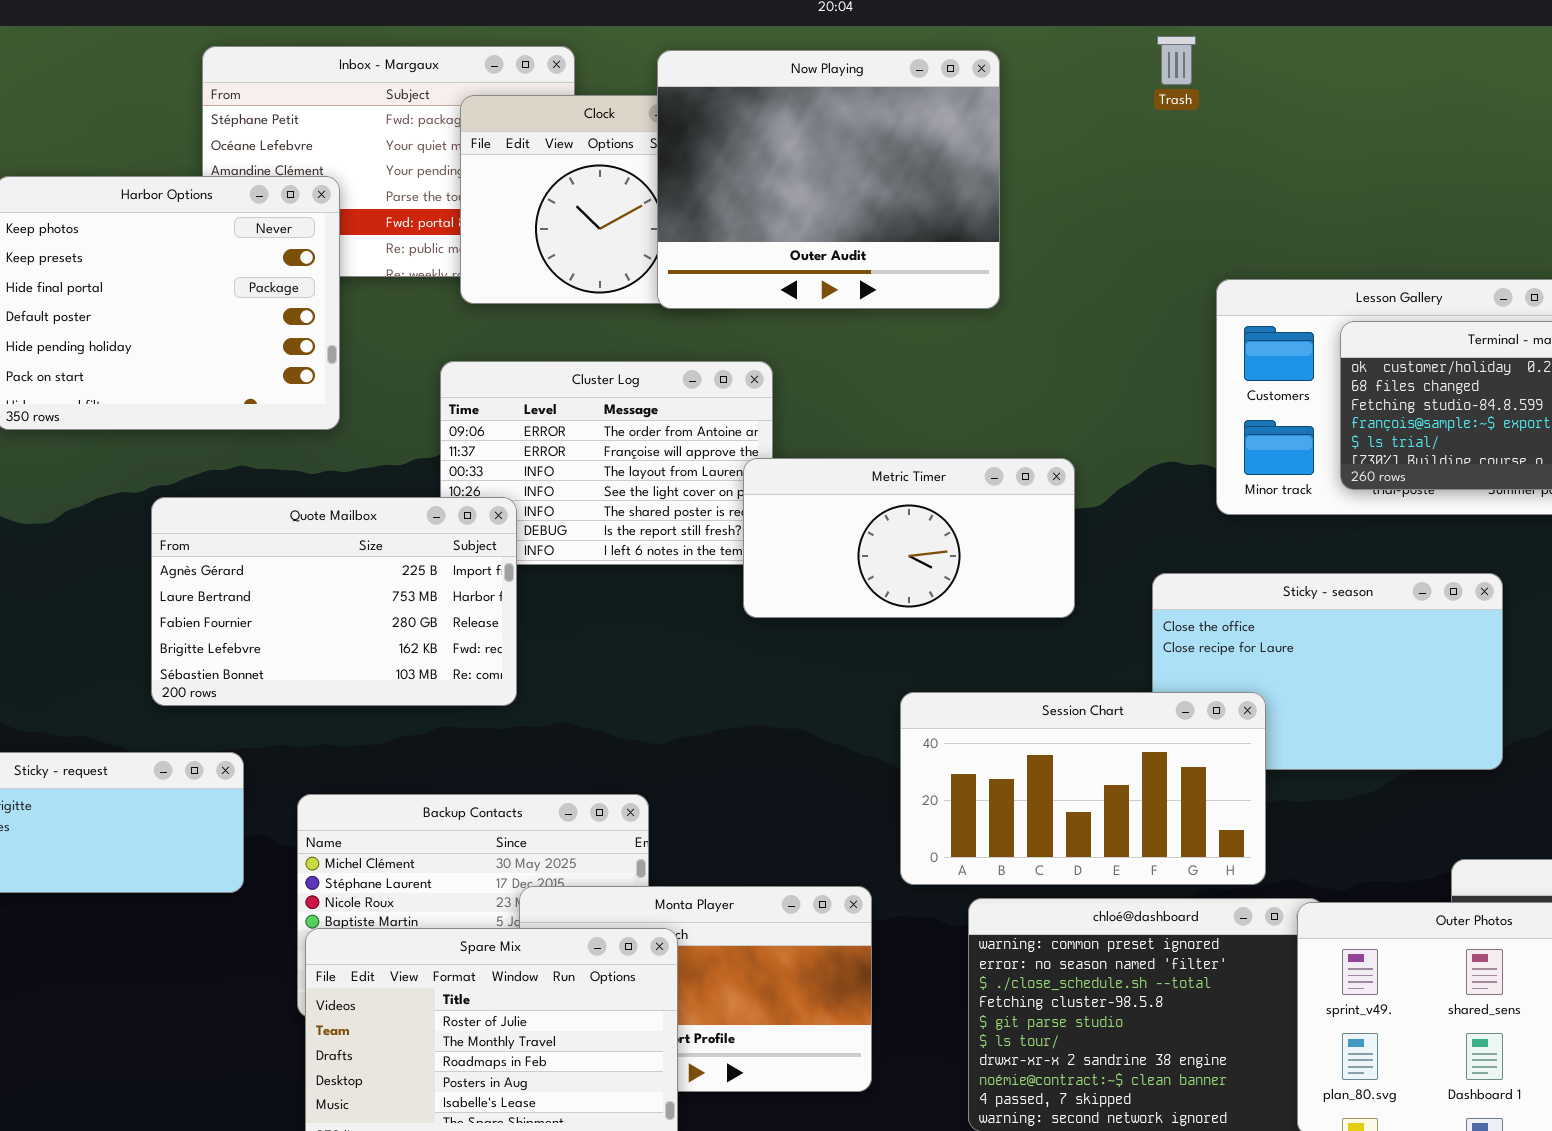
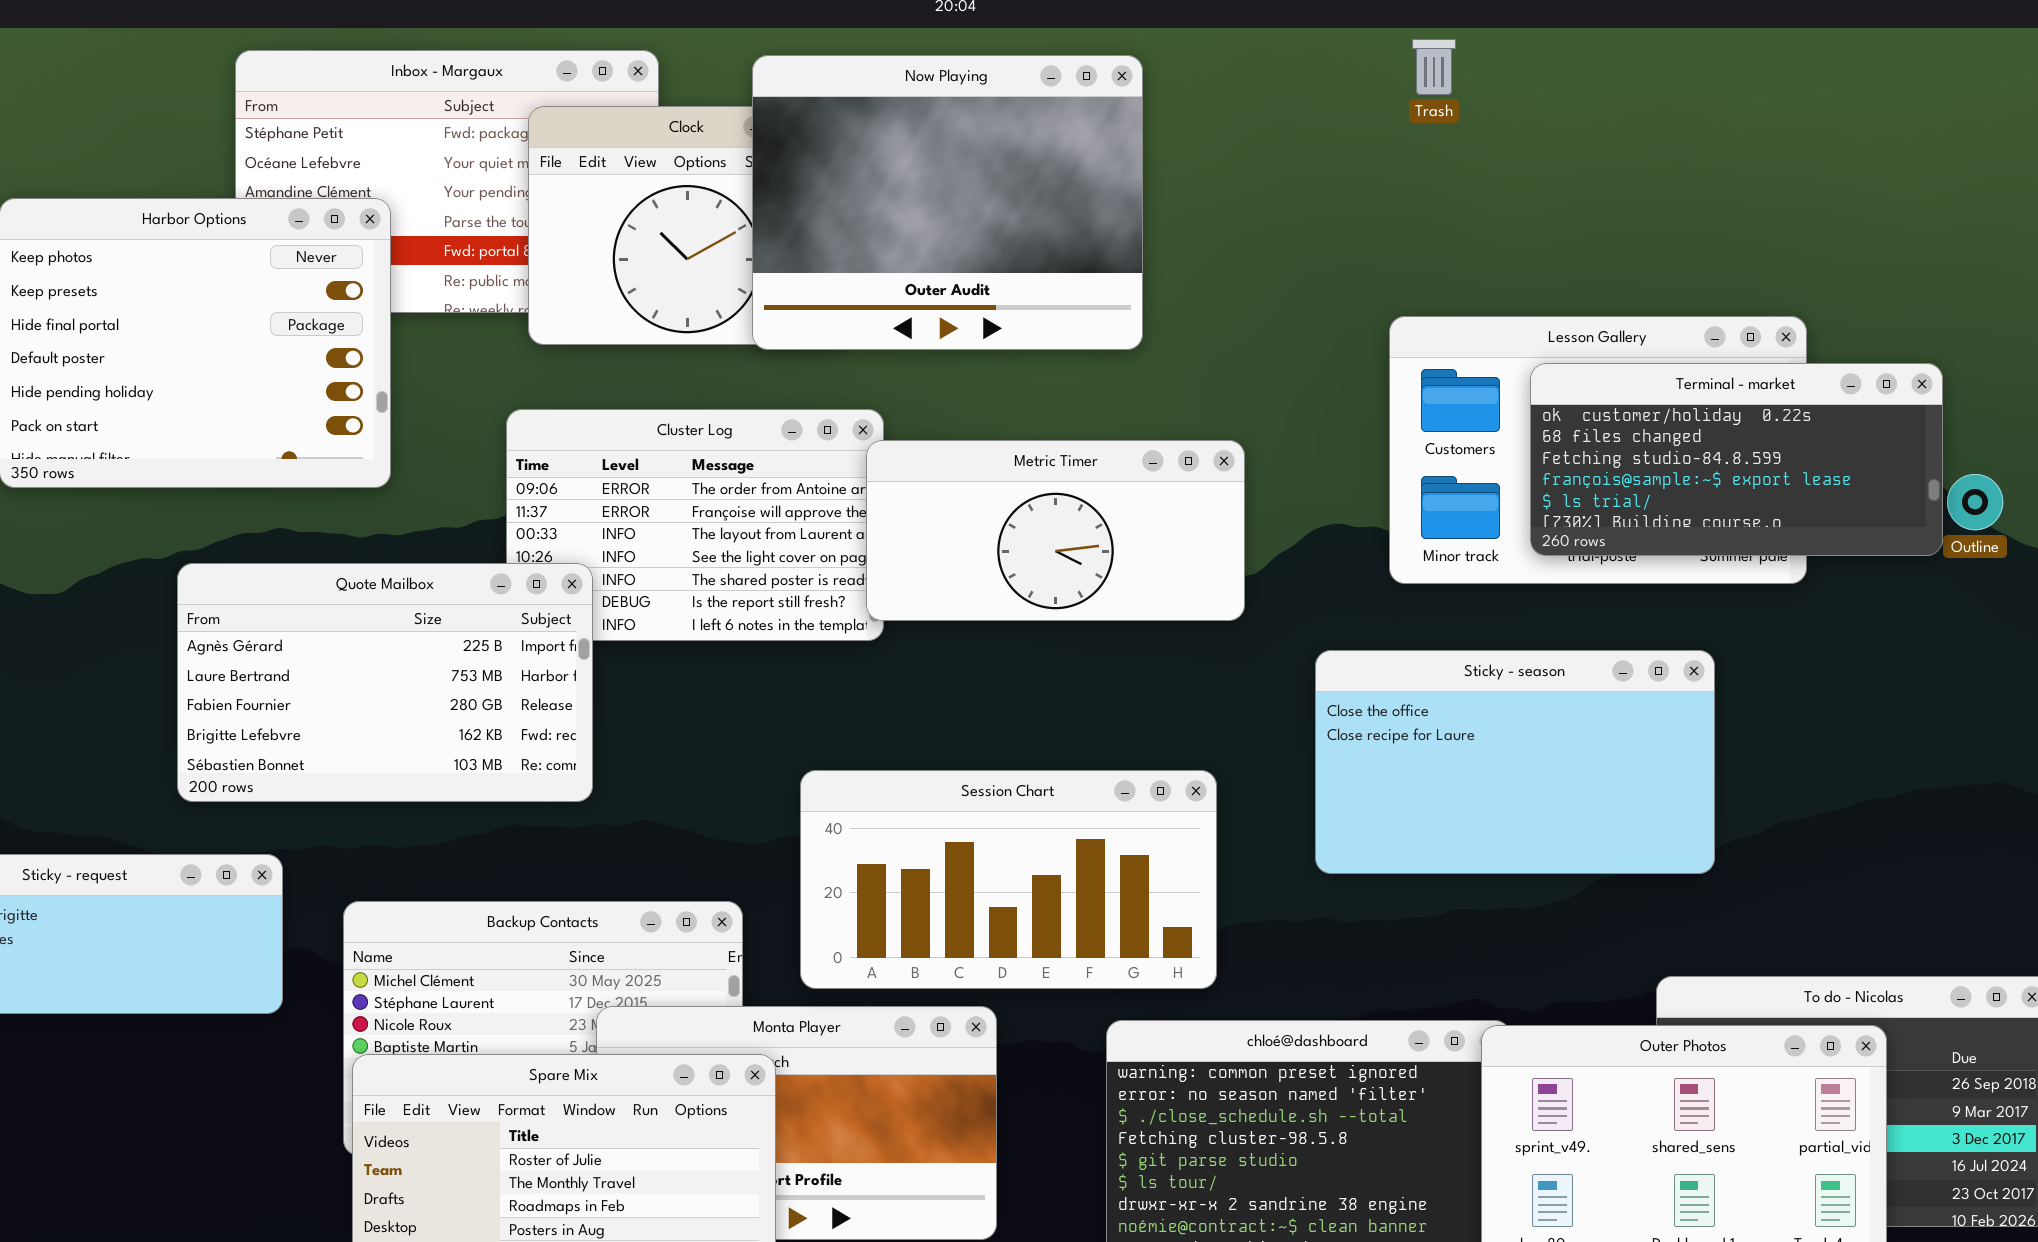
Trash: [1157,36,1196,85] -> [1412,39,1456,95], moved
Metric Timer: [743,458,1075,618] -> [866,440,1245,621], moved
Session Chart: [900,692,1266,885] -> [800,770,1217,989], moved

